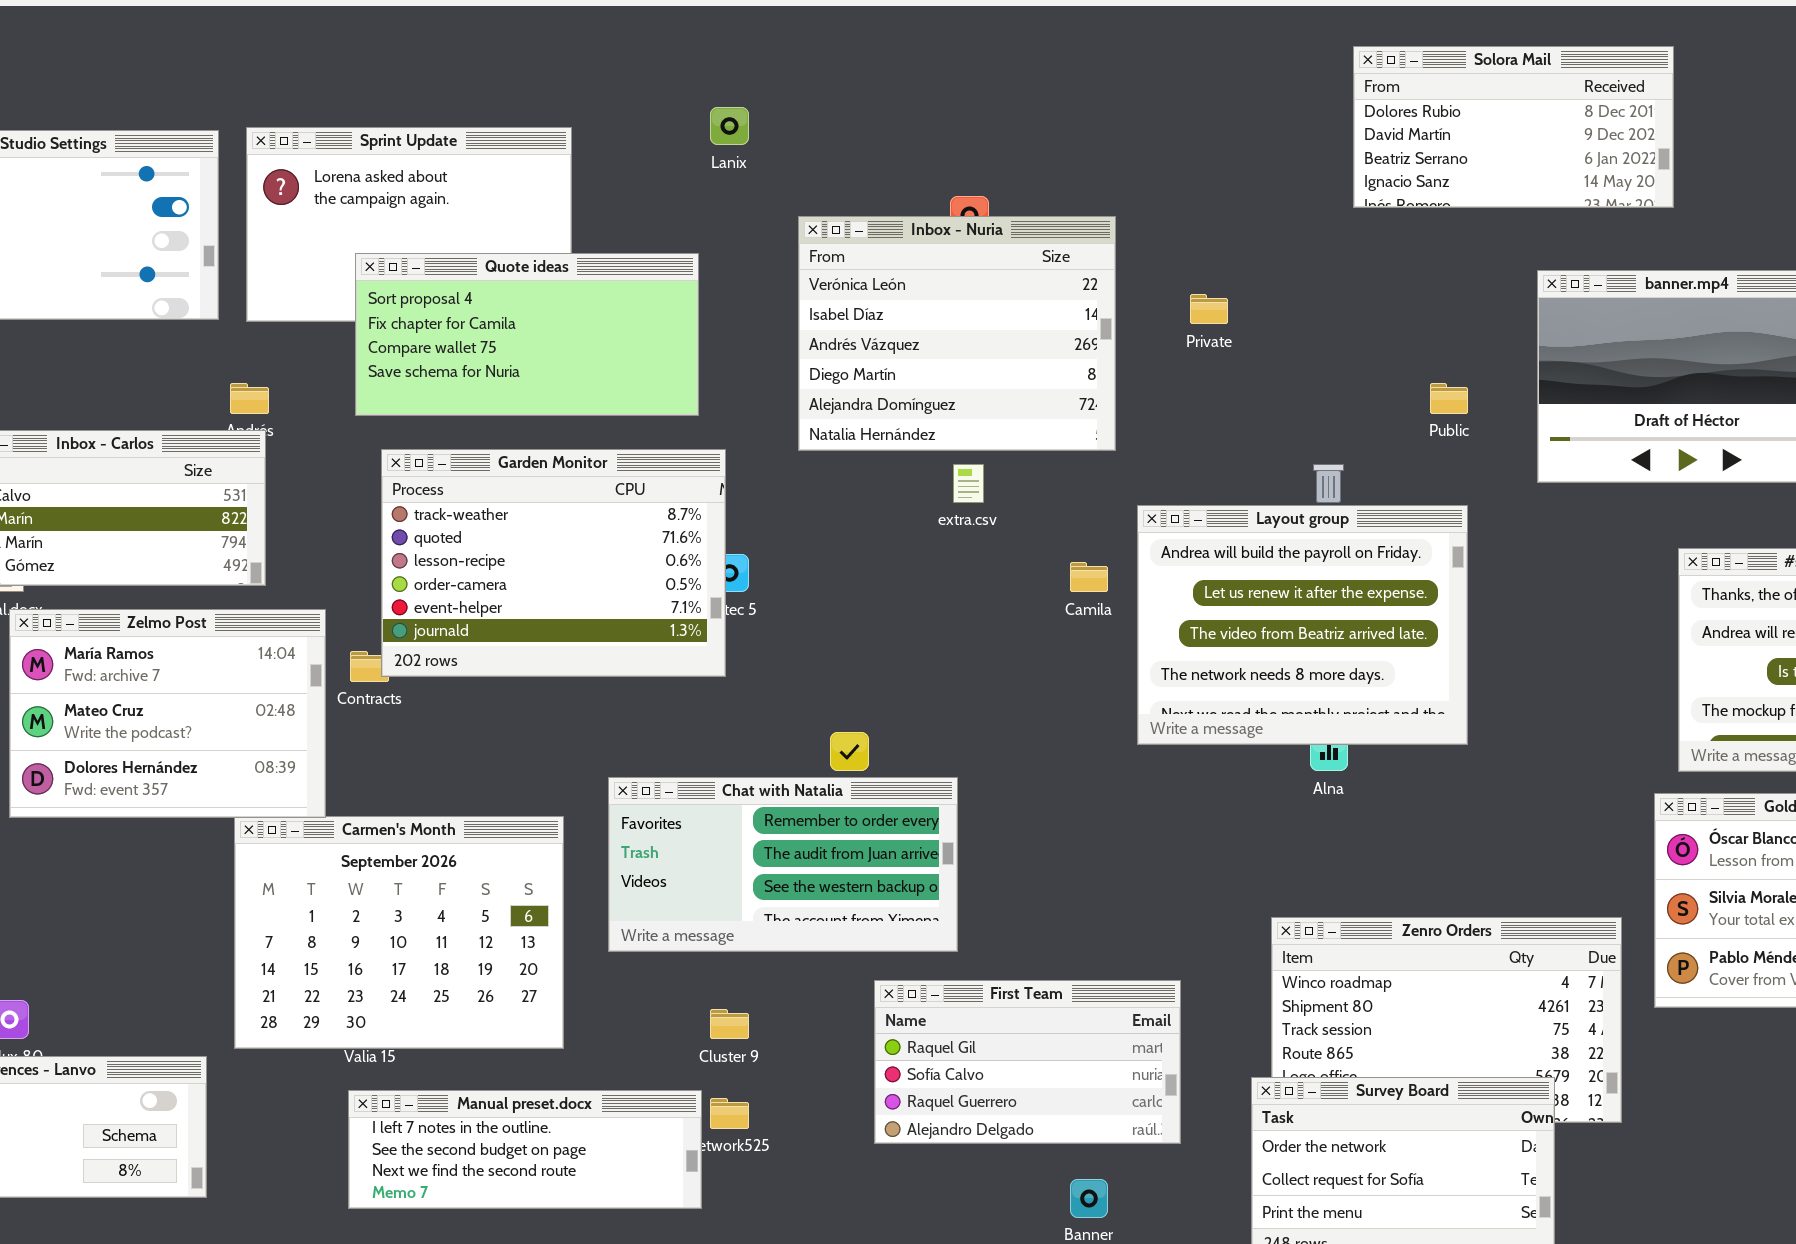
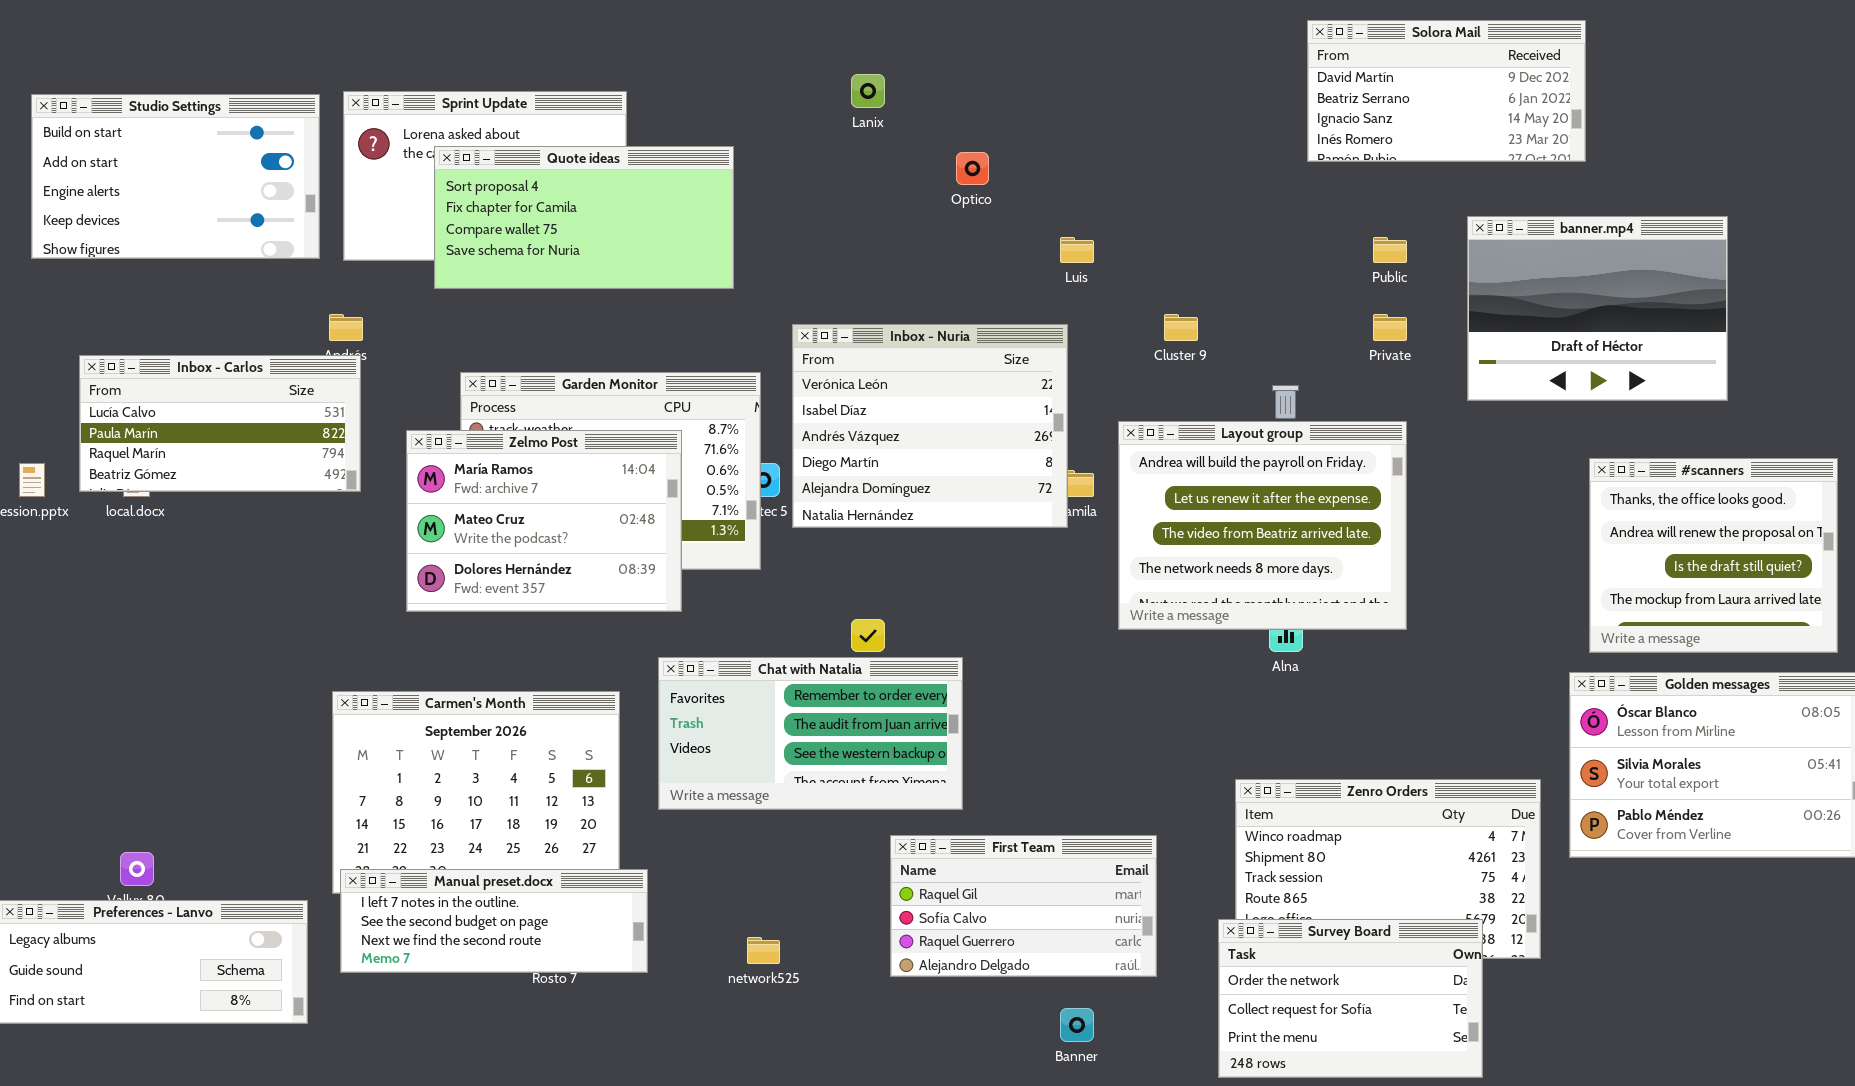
Solora Mail: [1353,46,1674,208] -> [1307,20,1586,162], scrolled down 1 row
Lanix: [710,107,749,145] -> [851,74,885,108], moved
Inbox - Nuria: [798,216,1116,451] -> [792,324,1068,528], moved
Quote ideas: [355,253,699,416] -> [434,146,734,289], moved
Private: [1190,294,1228,324] -> [1373,314,1407,341], moved
Public: [1430,383,1468,414] -> [1373,237,1407,263], moved
Zelmo Post: [9,609,326,818] -> [406,430,682,612], moved
Cluster 9: [710,1009,749,1039] -> [1164,314,1198,341], moved
Manual preset.docx: [348,1090,702,1209] -> [340,869,648,973], moved

